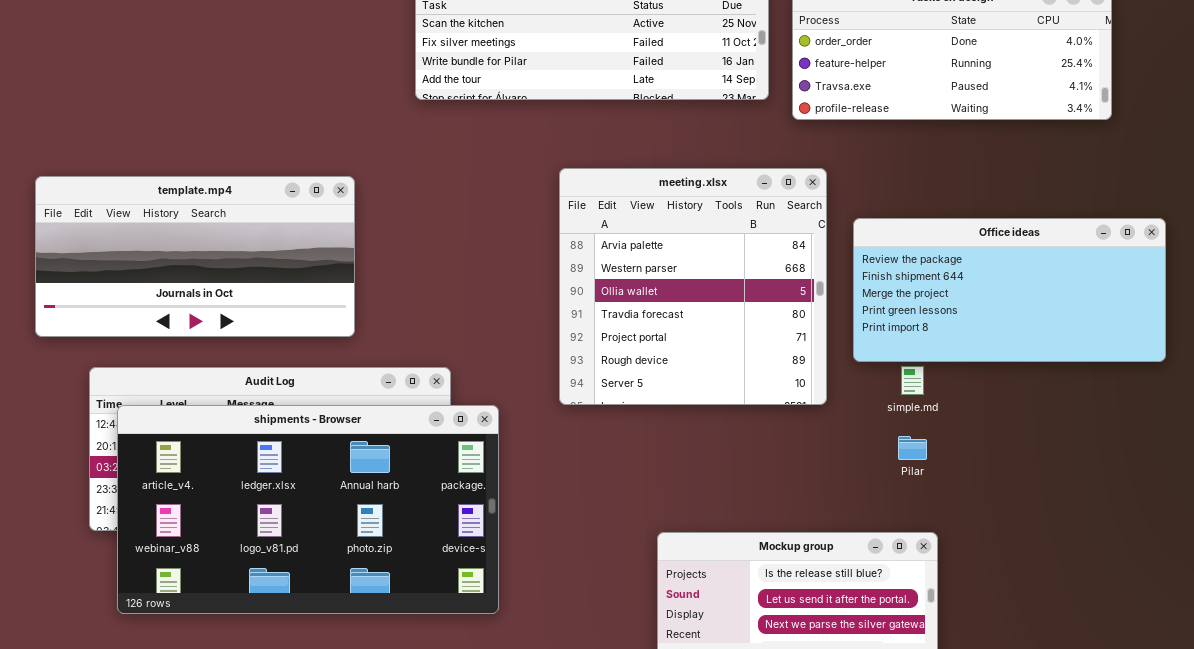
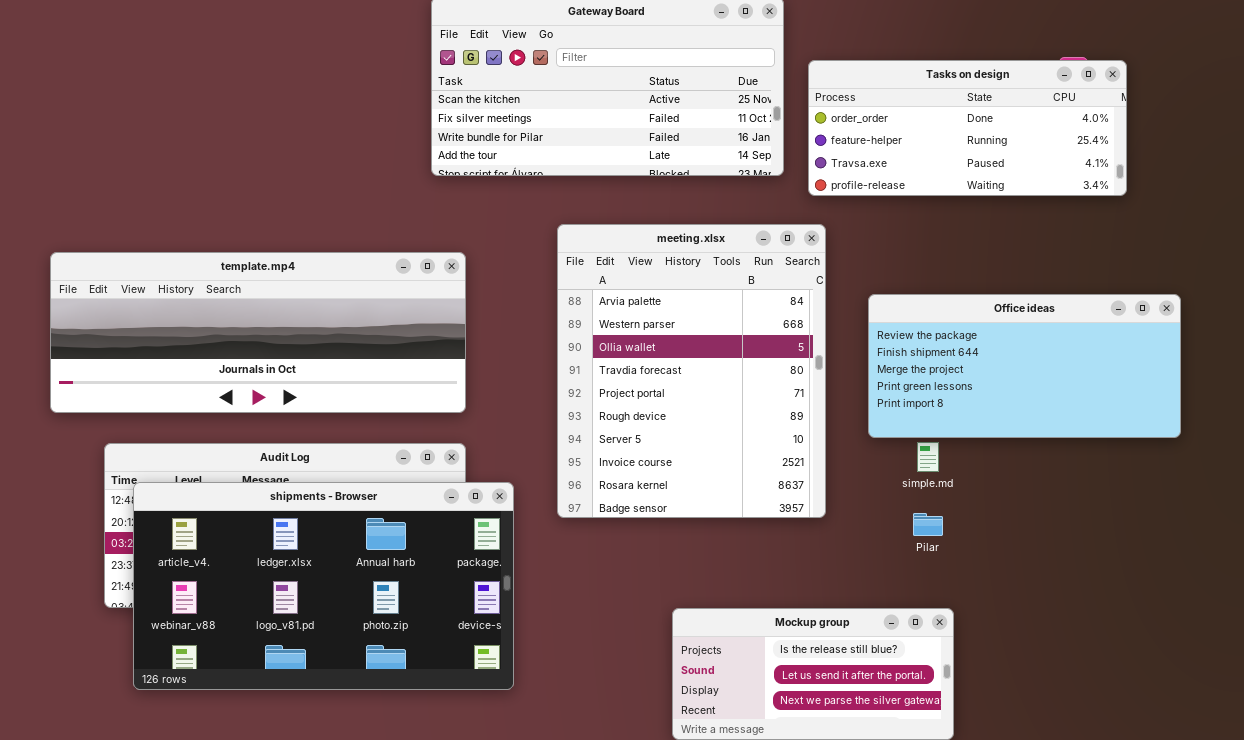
meeting.xlsx: [559,168,827,405] -> [557,224,826,518], moved, resized
template.mp4: [35,176,355,337] -> [50,252,466,413], resized

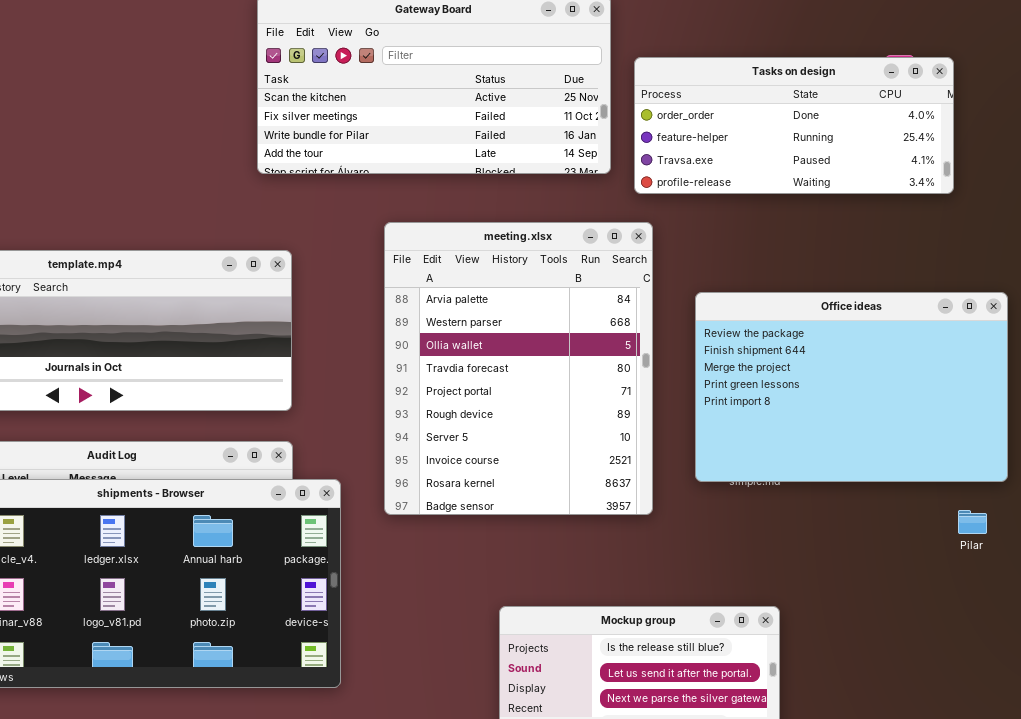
Office ideas: [868,294,1181,438] -> [695,292,1008,482], resized
Pilar: [913,513,943,536] -> [958,510,987,534], moved

